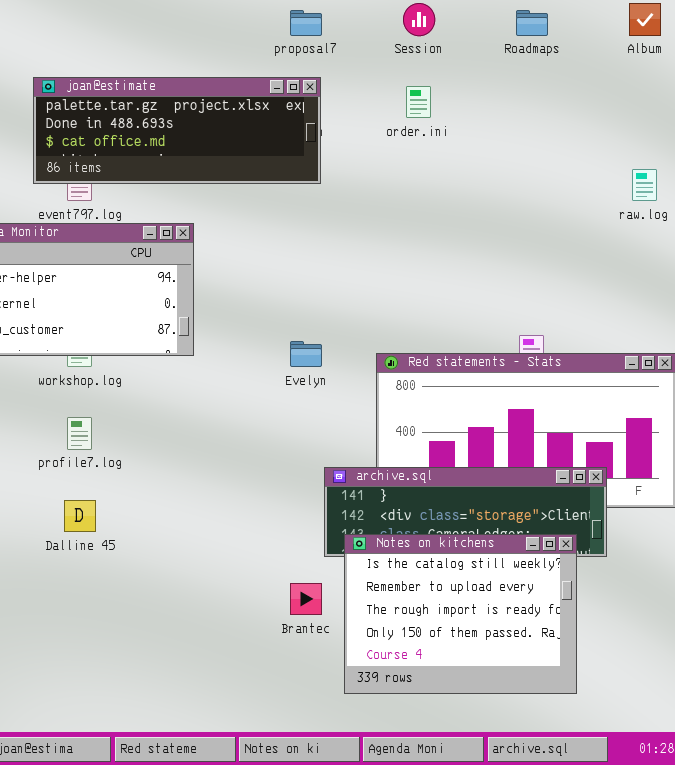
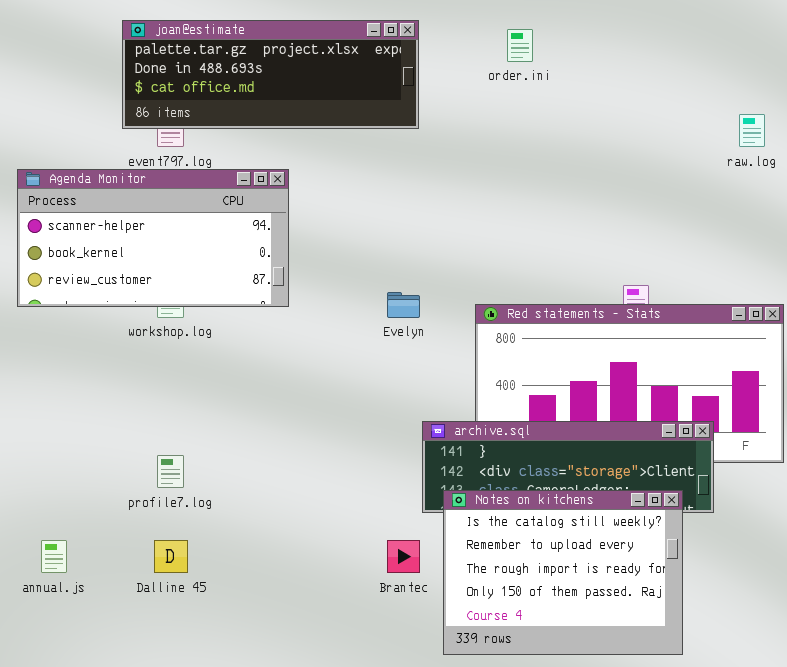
profile7.log: [67,417,92,450] -> [157,455,184,488], moved
Dalline 45: [64,500,96,532] -> [154,540,188,573], moved

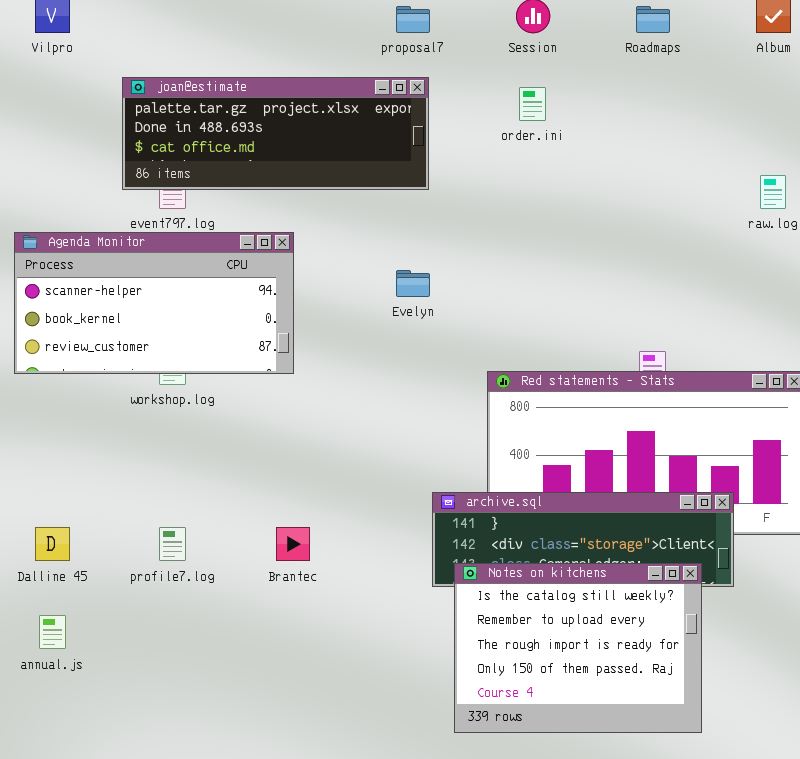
Evelyn: [387,292,420,318] -> [396,270,430,297], moved
Dalline 45: [154,540,188,573] -> [35,527,70,561], moved
Brantec: [387,540,420,573] -> [276,527,310,561], moved

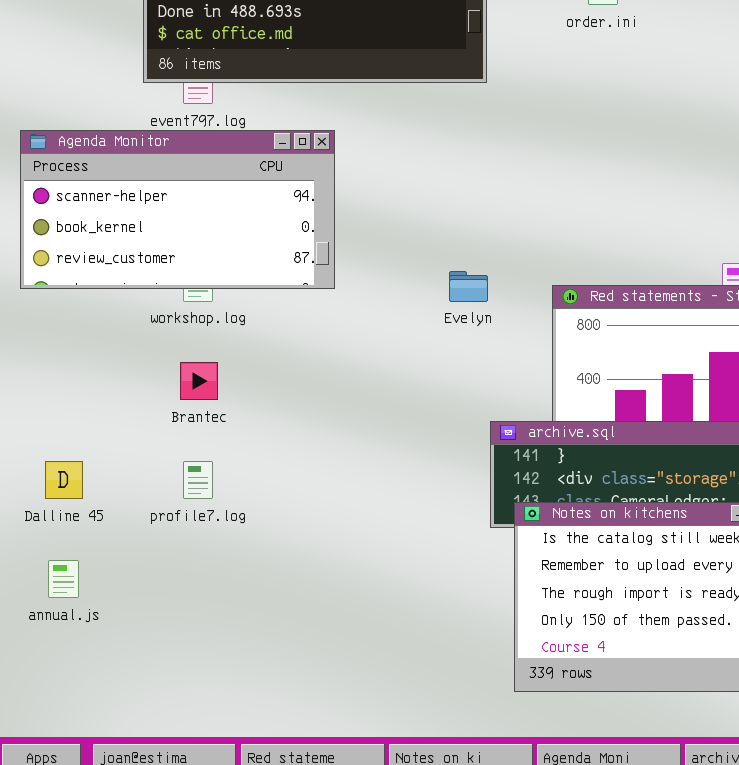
Evelyn: [396,270,430,297] -> [449,271,488,302], moved
Brantec: [276,527,310,561] -> [180,362,218,400], moved

